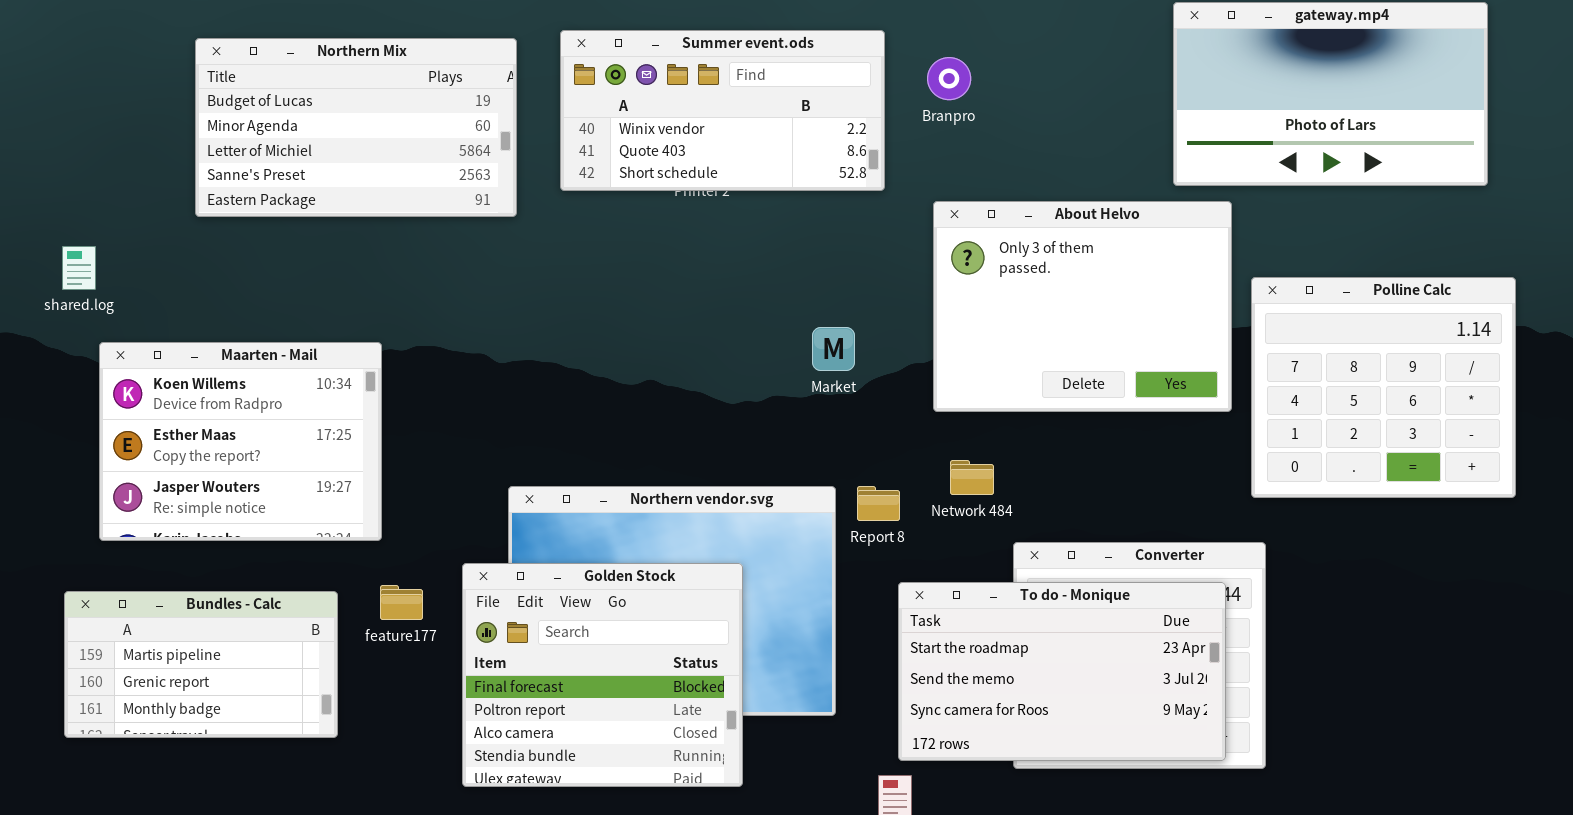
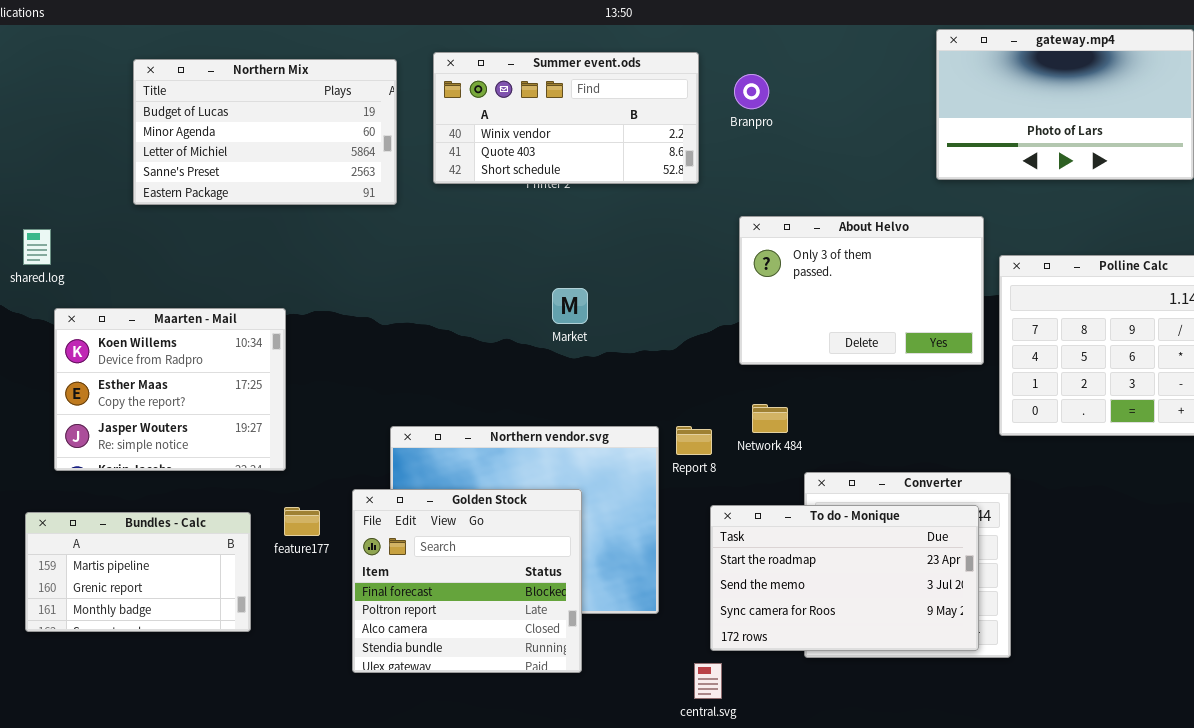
About Helvo: [933,201,1232,412] -> [739,216,984,365], resized
Market: [812,327,855,371] -> [552,288,588,324], moved

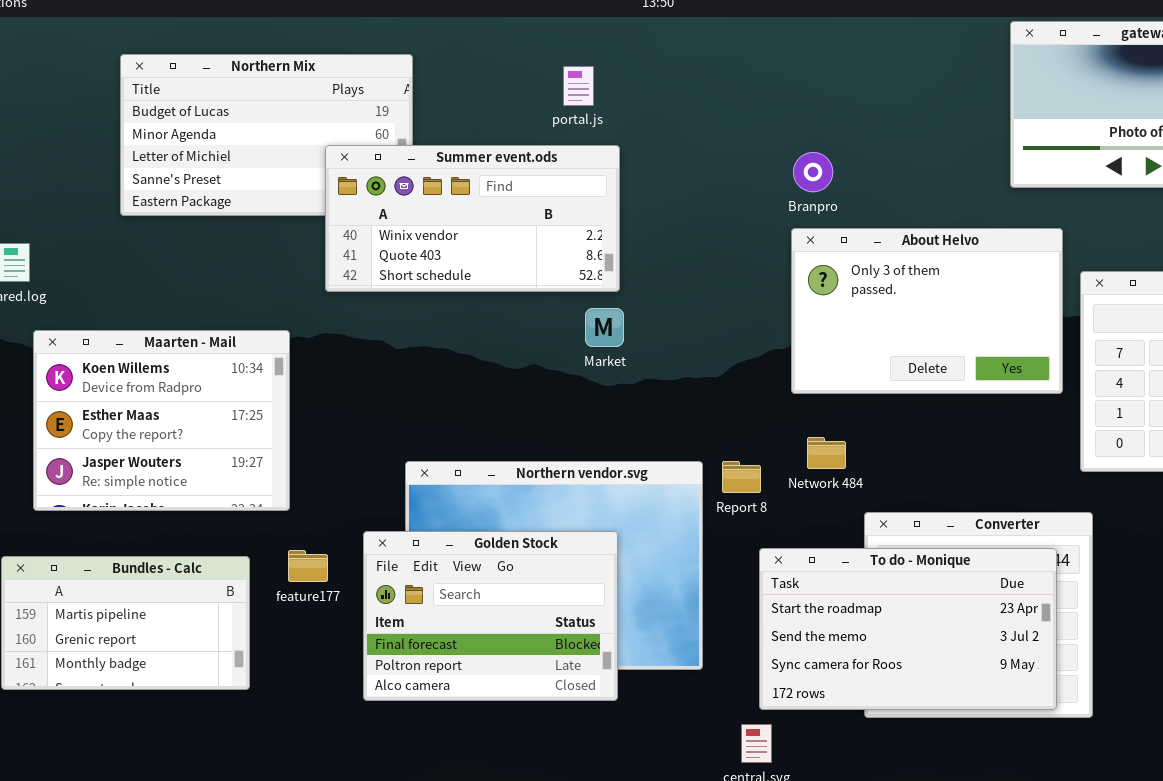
Summer event.ods: [433,52,699,184] -> [325,145,620,292], moved
Branpro: [734,74,769,109] -> [793,152,833,192], moved
Golden Stock: [352,489,582,673] -> [363,531,618,701], resized

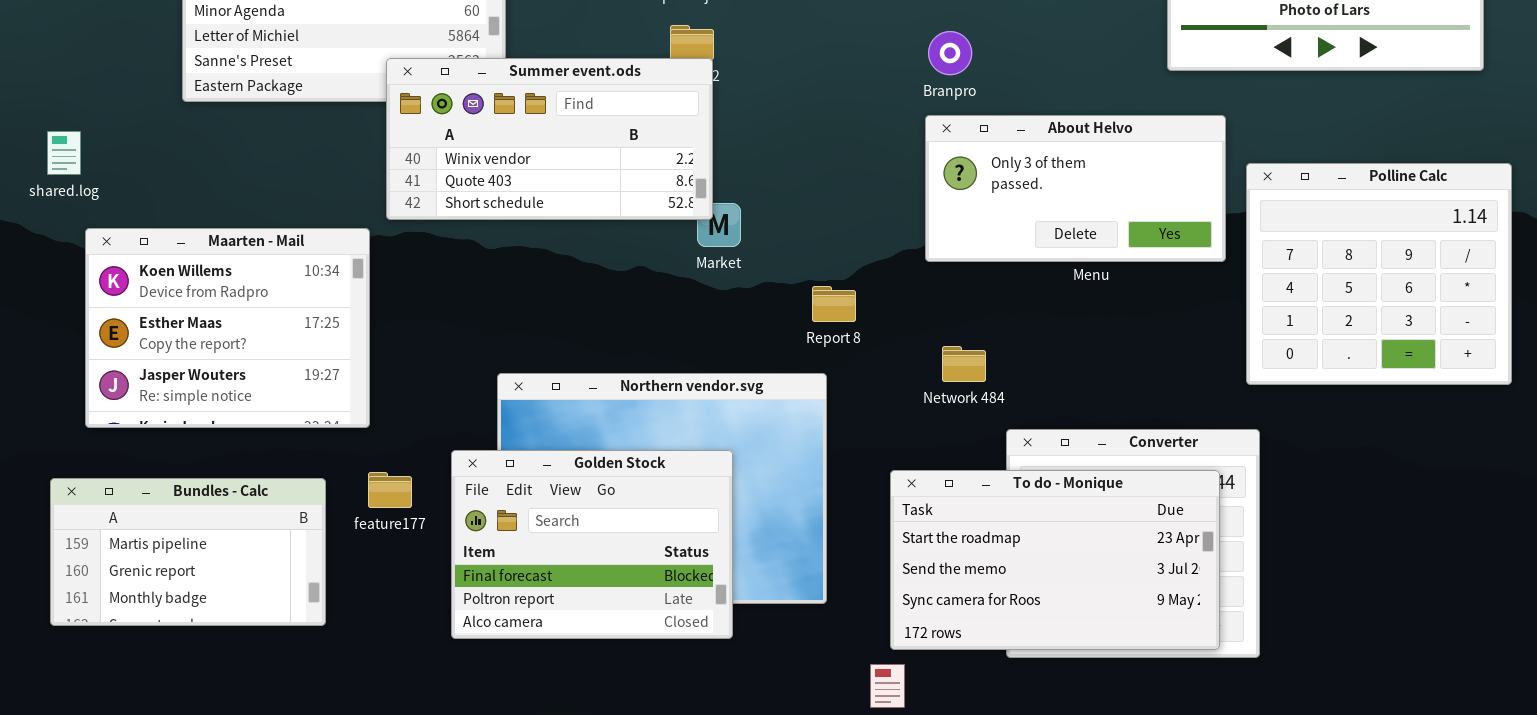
Summer event.ods: [325,145,620,292] -> [386,58,713,220], moved
About Helvo: [791,228,1063,394] -> [925,115,1226,262], resized
Report 8: [722,461,761,493] -> [812,286,856,322], moved

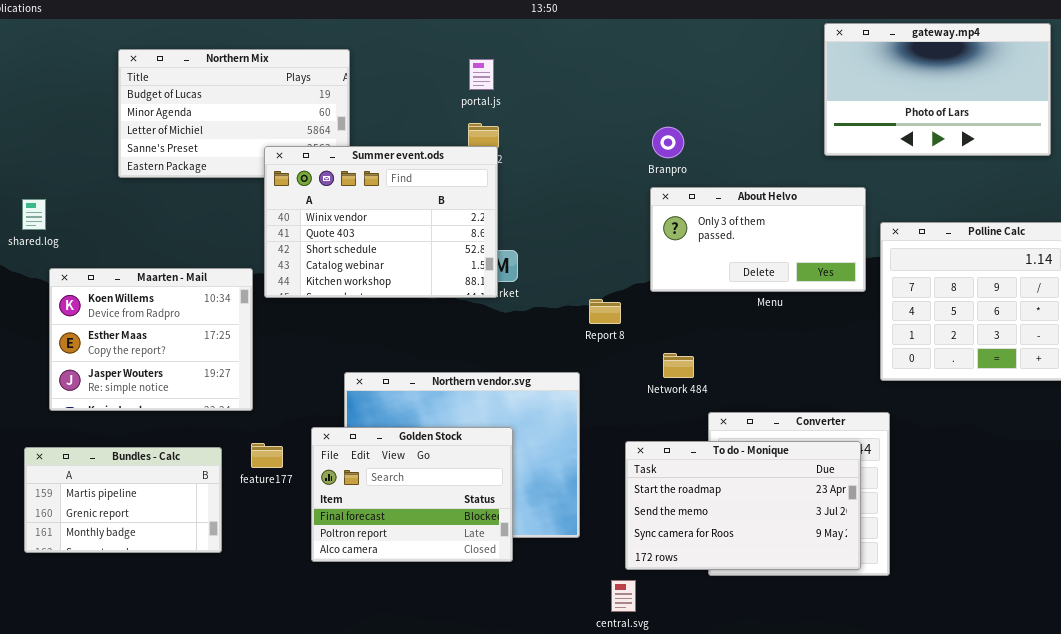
Summer event.ods: [386,58,713,220] -> [264,146,498,298], resized
Report 8: [812,286,856,322] -> [589,299,621,324], moved

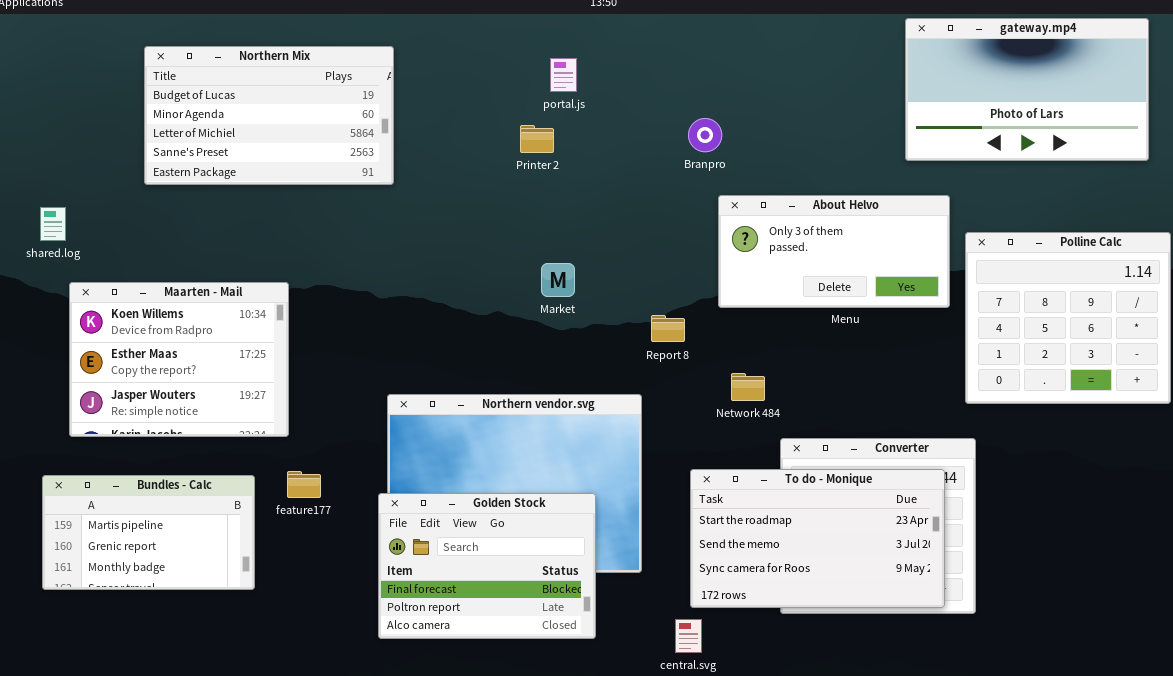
portal.js: [469,59,494,90] -> [550,58,577,92], moved
Branpro: [652,127,684,158] -> [688,118,722,152], moved
Summer event.ods: [264,146,498,298] -> none, closed
Golden Stock: [311,427,513,562] -> [378,493,596,639], moved

